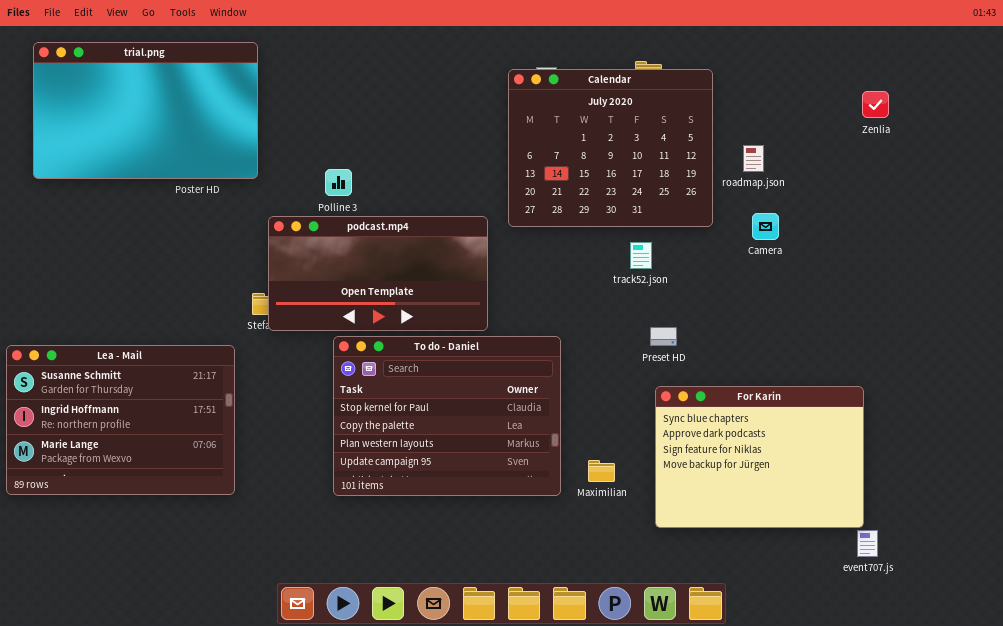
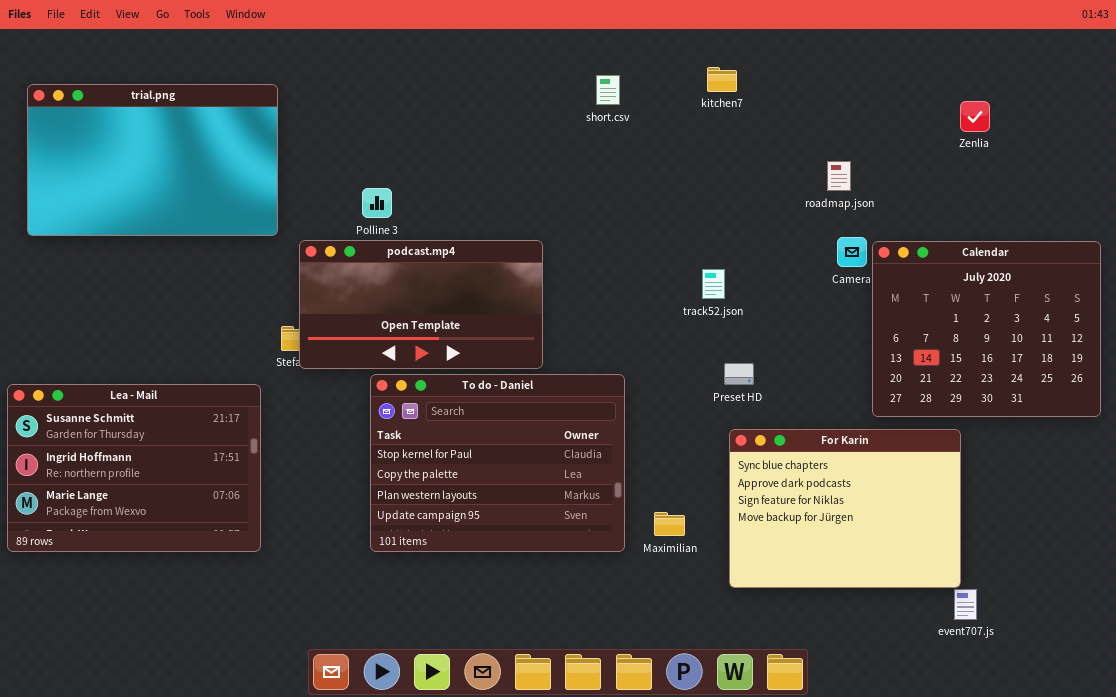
trial.png: [33,42,258,179] -> [27,84,278,236], moved
Calendar: [508,69,713,227] -> [872,241,1101,417], moved

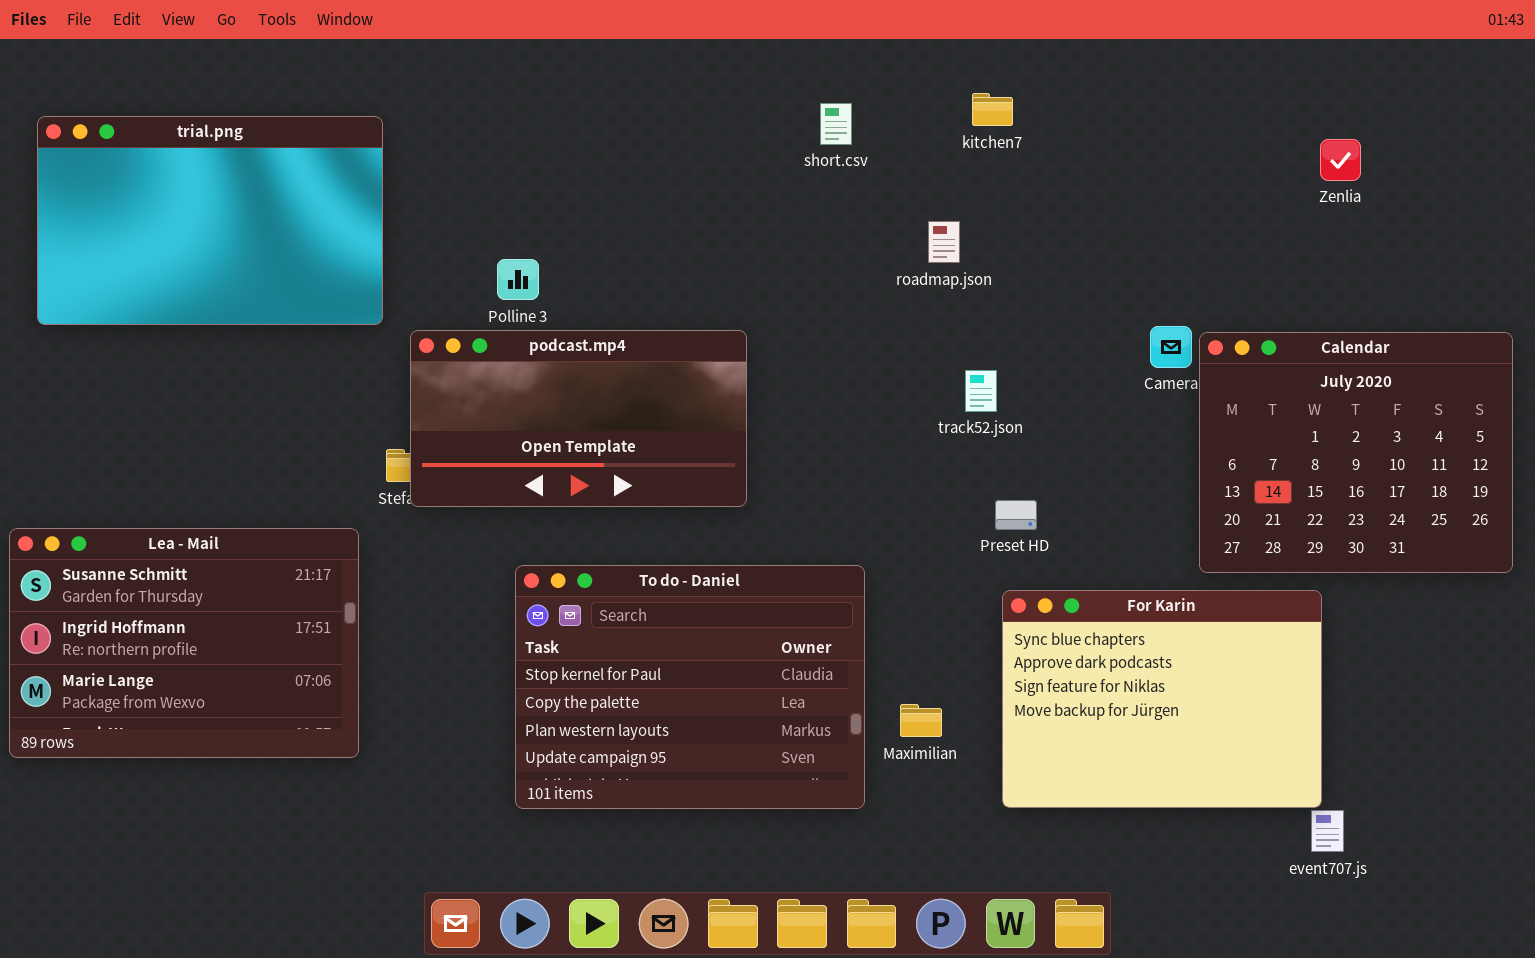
roadmap.json: [827,161,851,191] -> [928,221,960,263], moved
To do - Daniel: [370,374,625,552] -> [515,565,865,809], moved

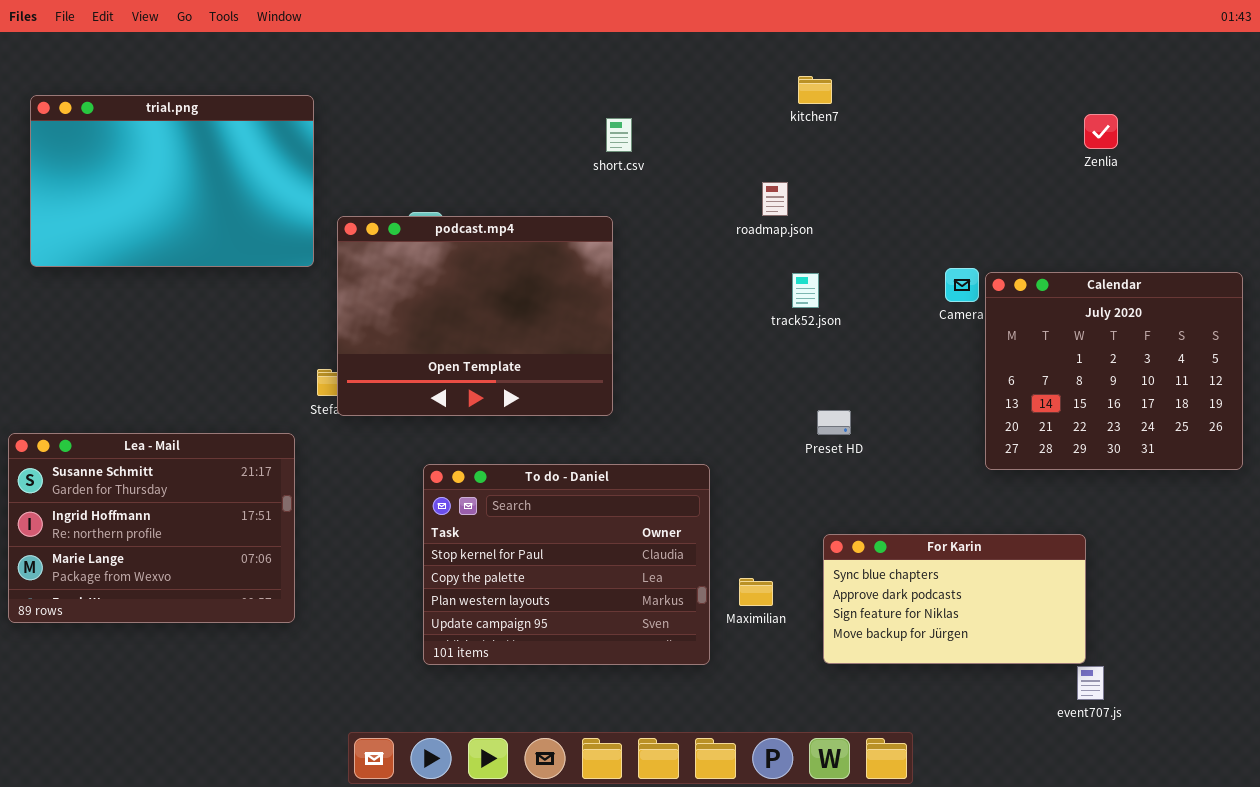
short.csv: [820,103,852,145] -> [606,118,632,152], moved
podcast.mp4: [410,330,747,507] -> [337,216,613,416], resized
track52.json: [965,370,997,412] -> [792,273,819,308], moved
For Karin: [1002,590,1322,808] -> [823,534,1086,664], resized

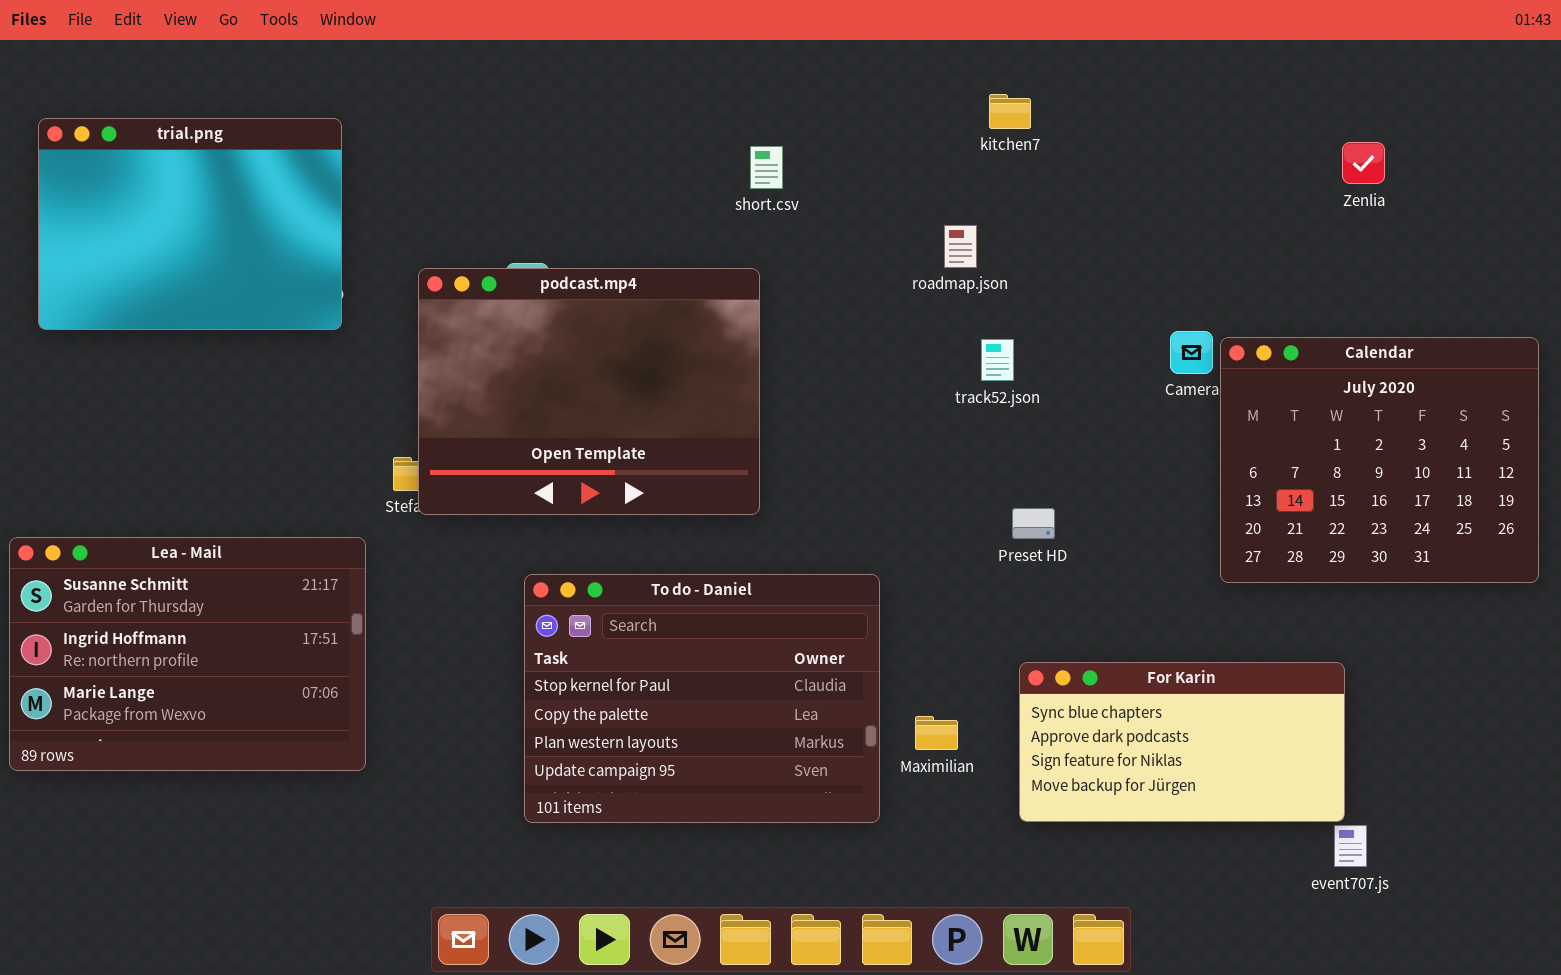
trial.png: [30,95,314,267] -> [38,118,342,330], resized

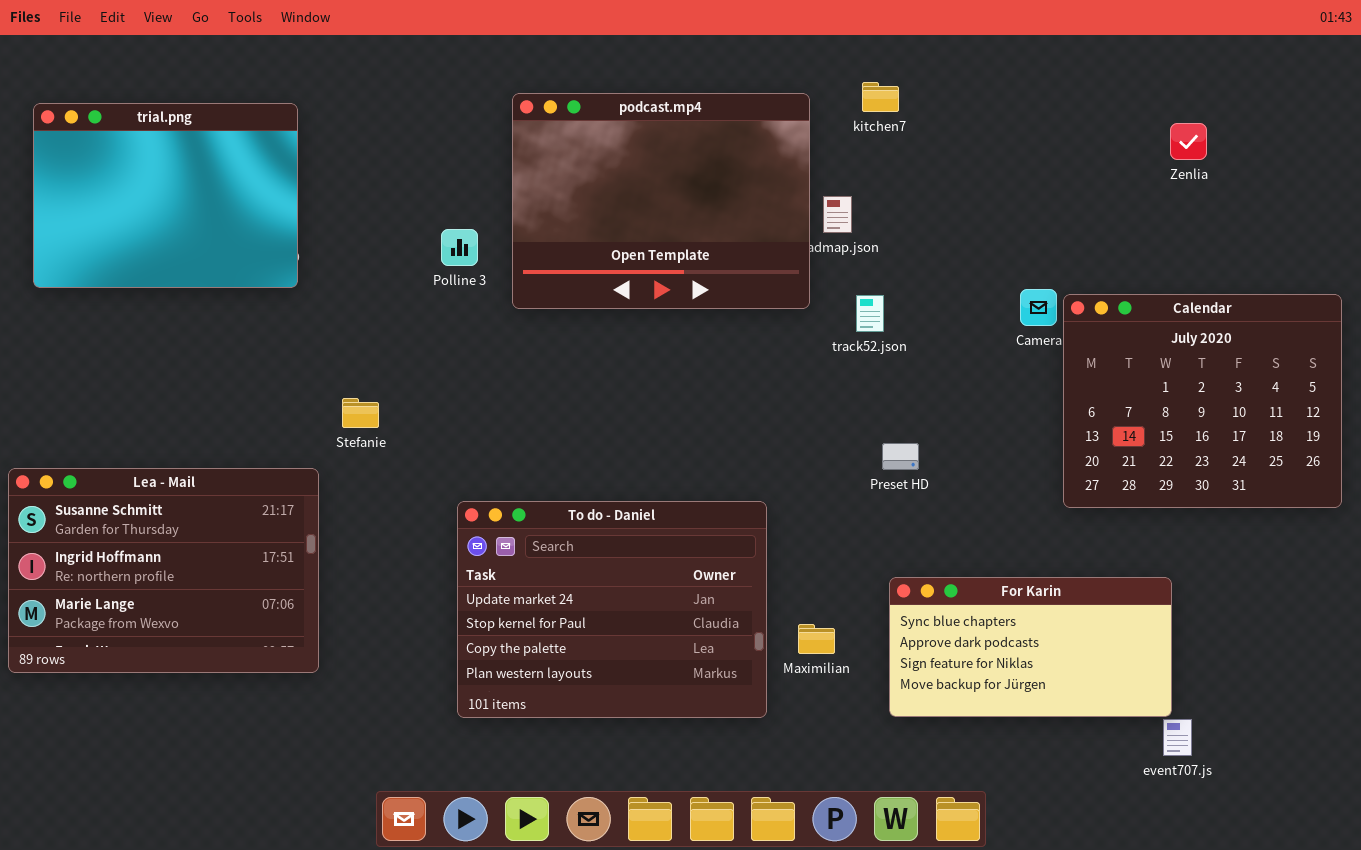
podcast.mp4: [418,268,760,515] -> [512,93,810,309], moved
To do - Daniel: [524,574,880,823] -> [457,501,767,718], scrolled up 1 row

